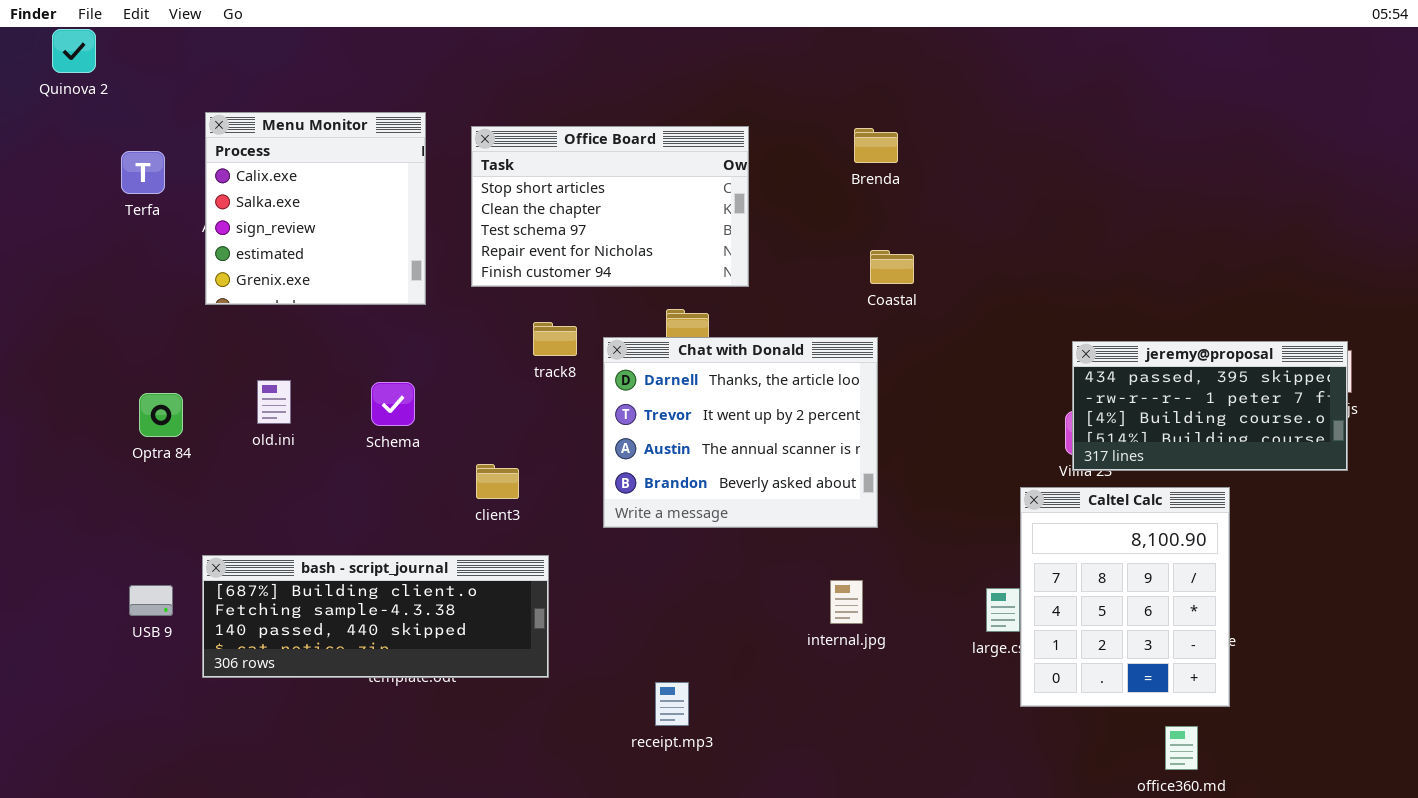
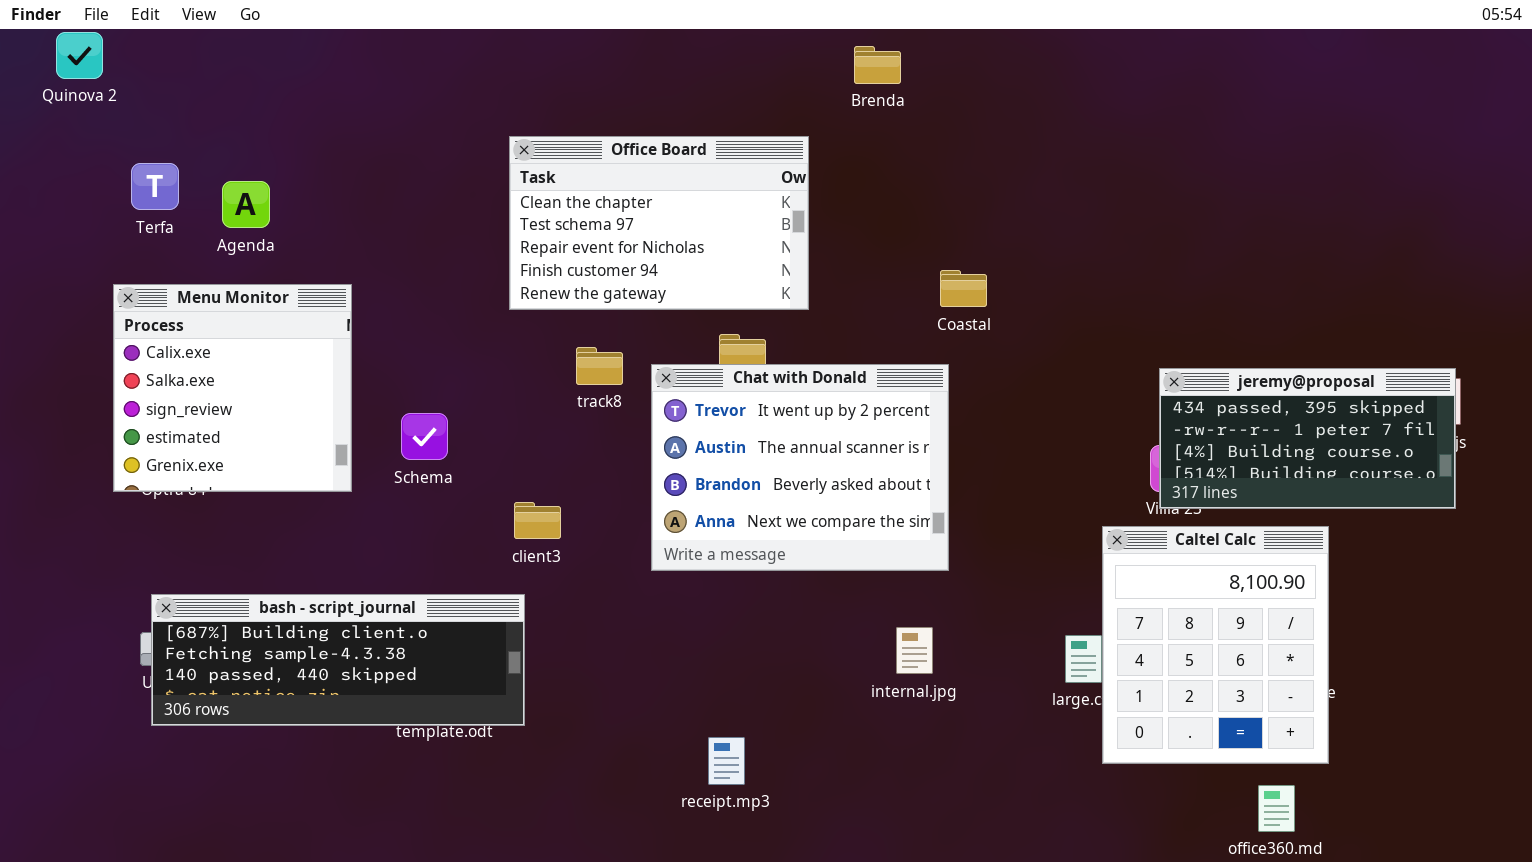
Menu Monitor: [205,112,426,305] -> [113,284,352,492], moved
Office Board: [471,126,749,287] -> [509,136,809,310], scrolled down 1 row
Brenda: [854,128,898,163] -> [854,46,901,84], moved
Chat with Donald: [603,337,878,528] -> [651,364,949,571], scrolled down 1 row
bash - script_journal: [202,555,549,678] -> [151,594,525,726], moved

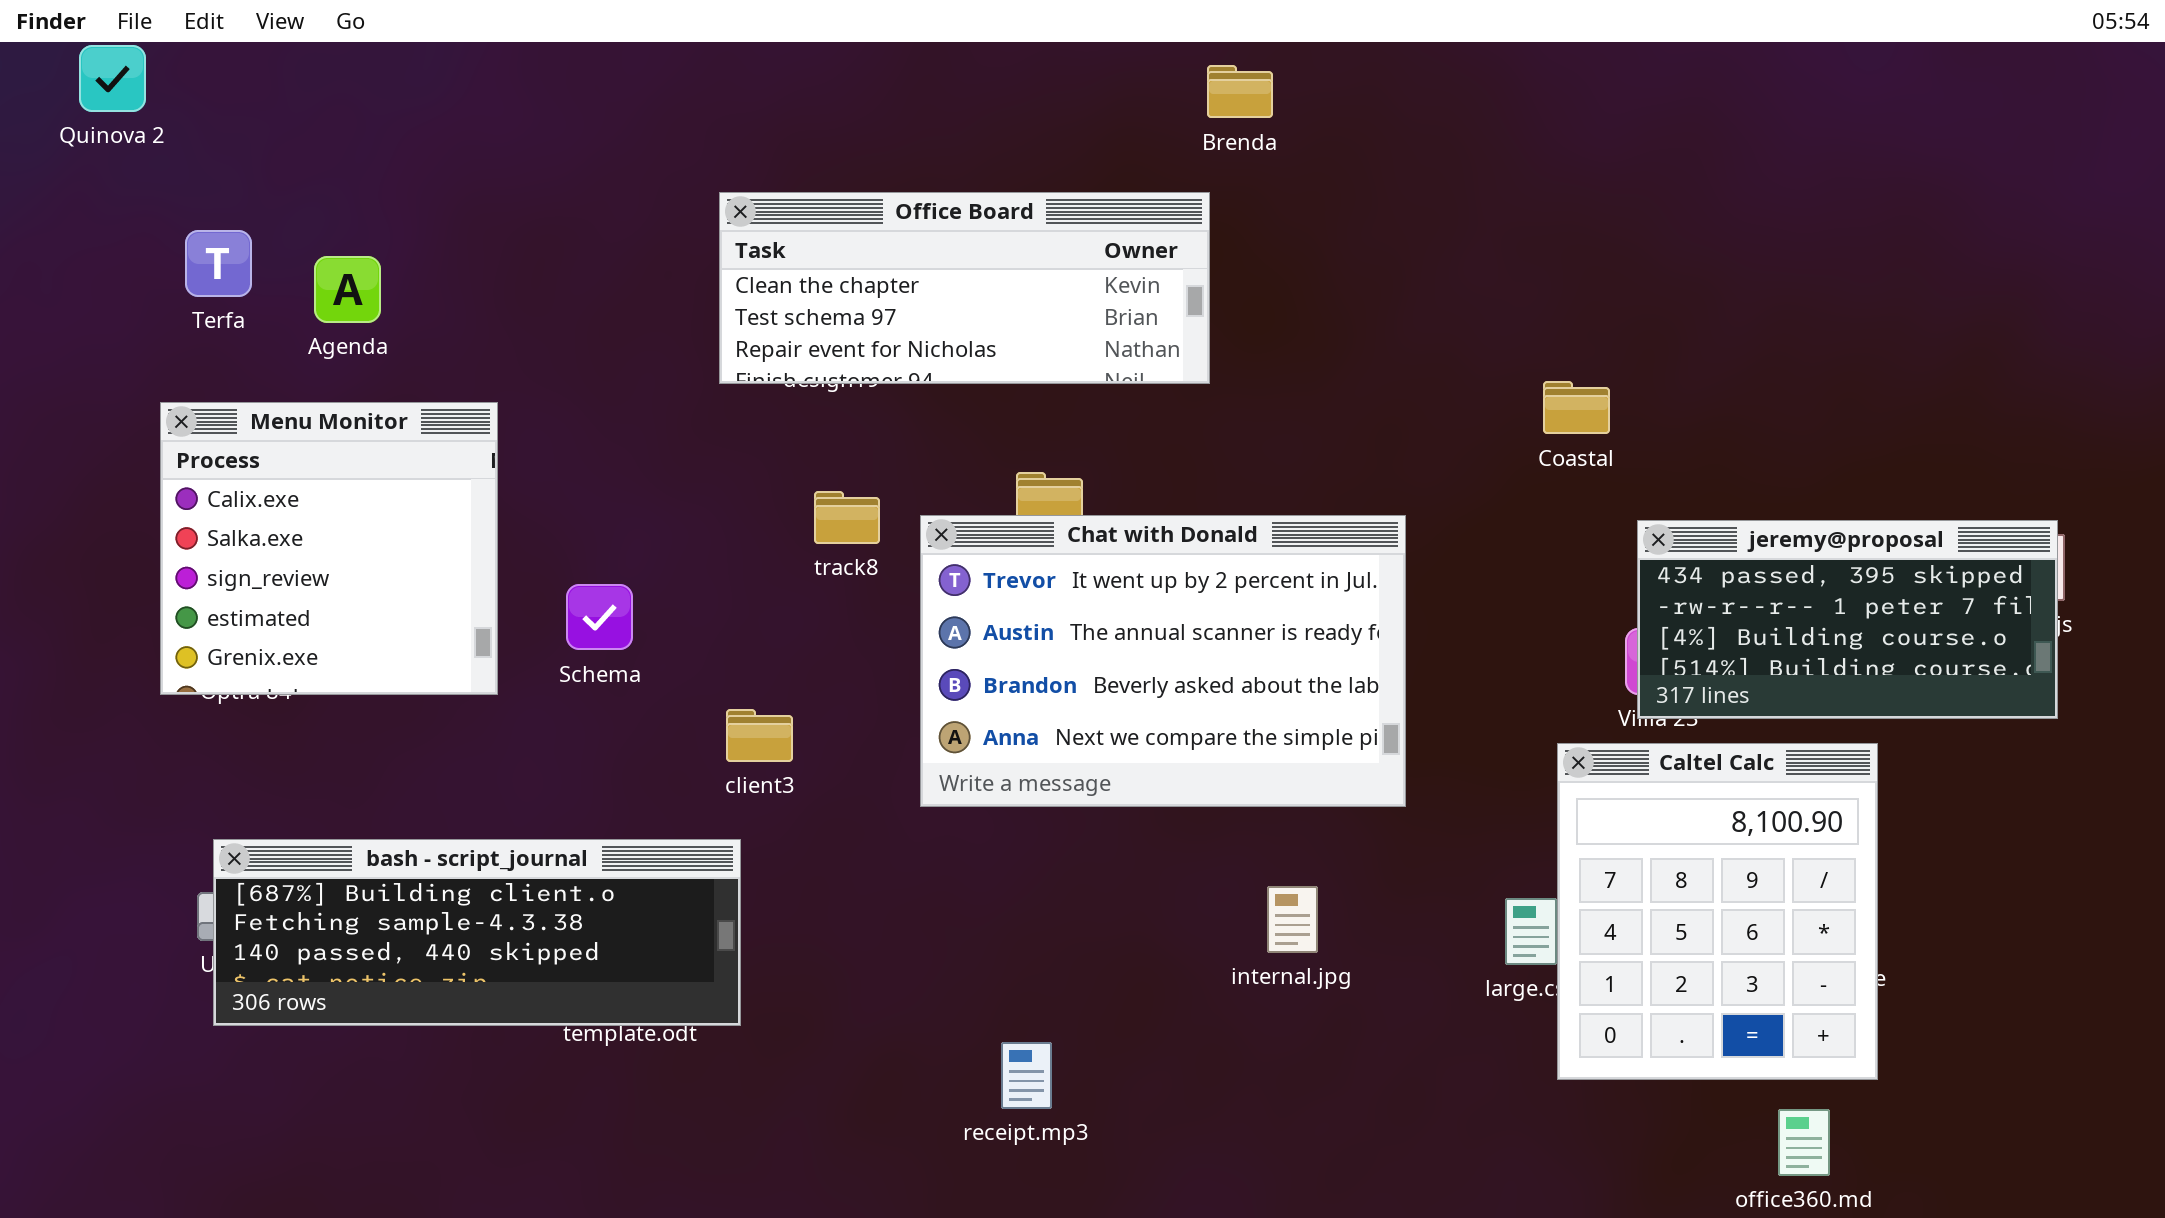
Office Board: [509,136,809,310] -> [719,192,1210,384], resized
Coastal: [940,270,987,307] -> [1543,381,1610,434], moved
Chat with Donald: [651,364,949,571] -> [920,515,1406,807], resized

